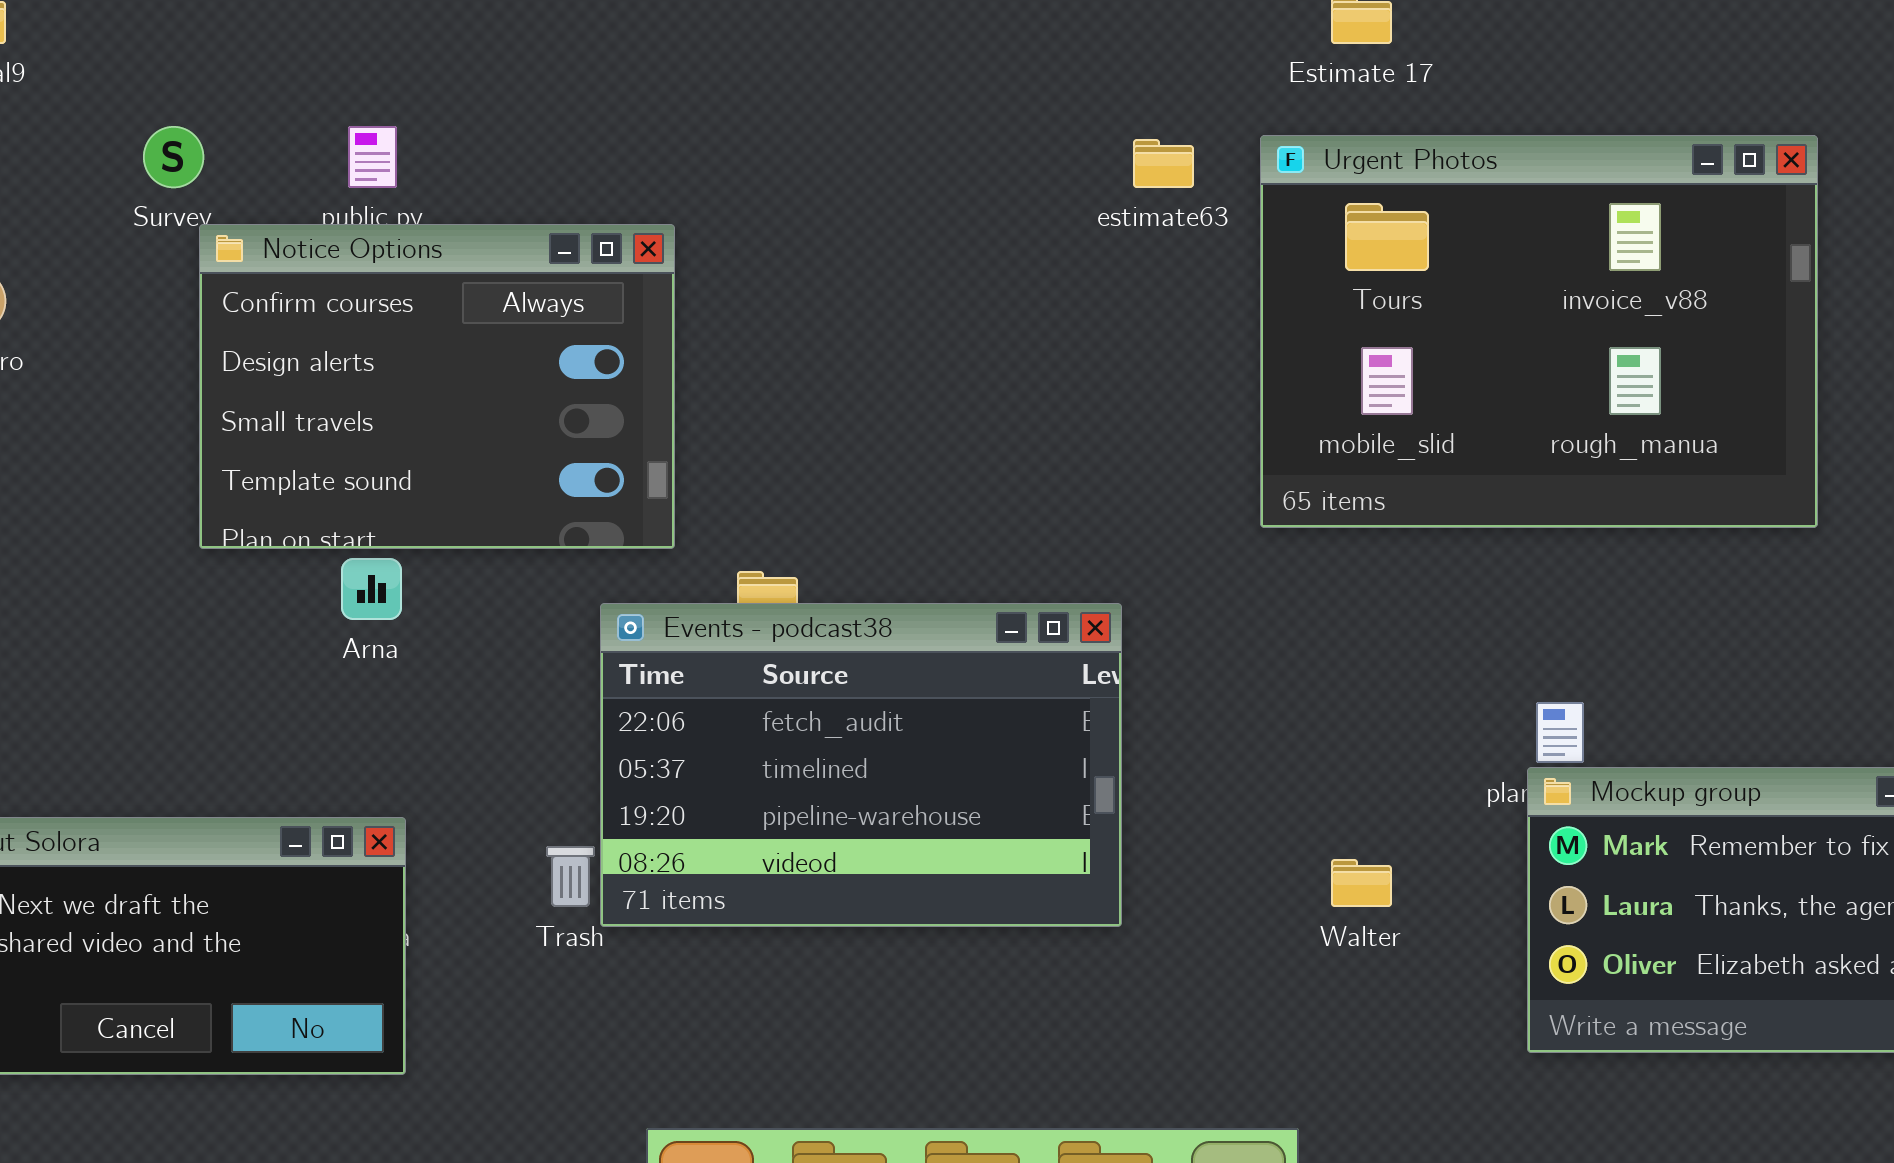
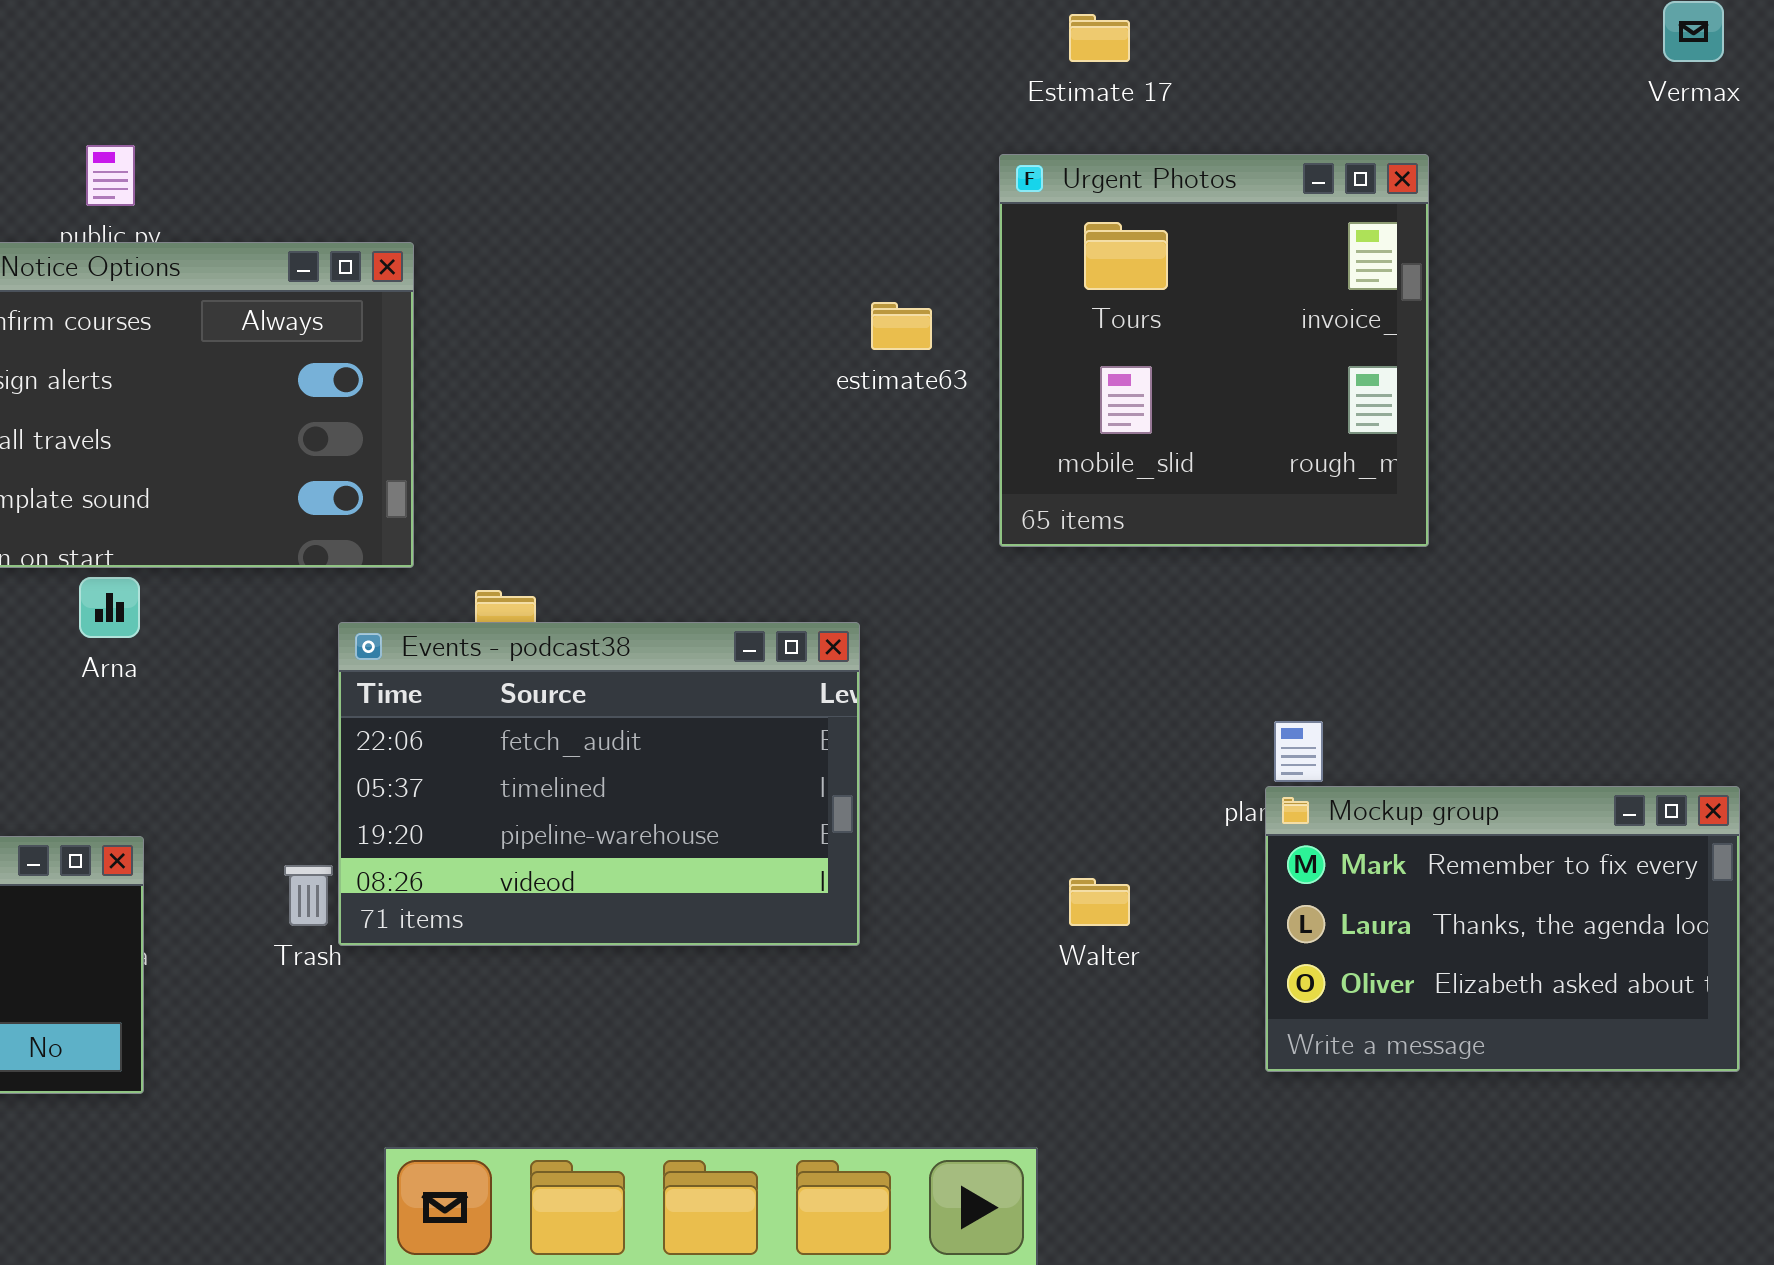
Urgent Photos: [1260,135,1818,528] -> [999,154,1429,547], resized
estimate63: [1133,139,1194,188] -> [871,302,932,350], moved

